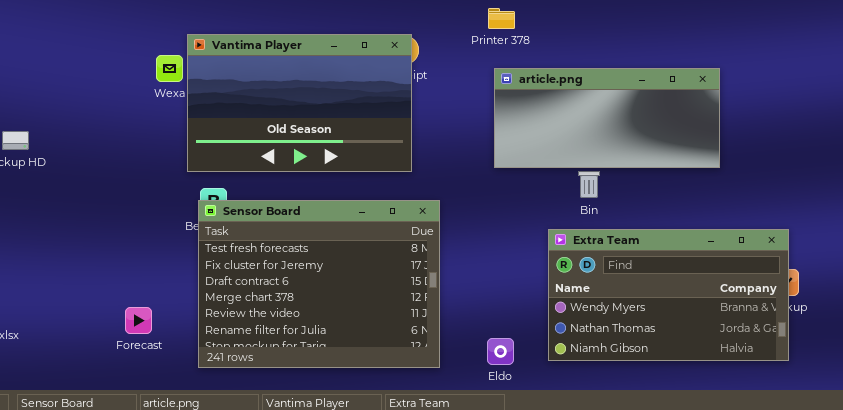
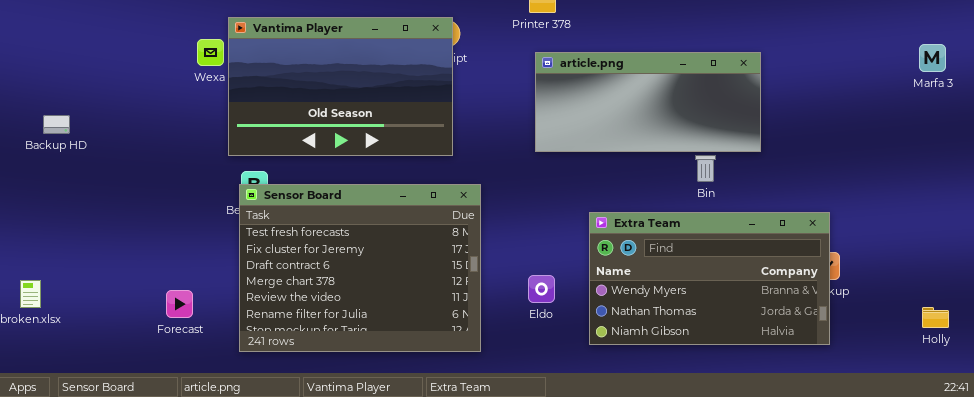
Bin: [578,171,600,198] -> [695,155,716,182], moved
Eldo: [487,338,514,365] -> [528,275,555,303], moved

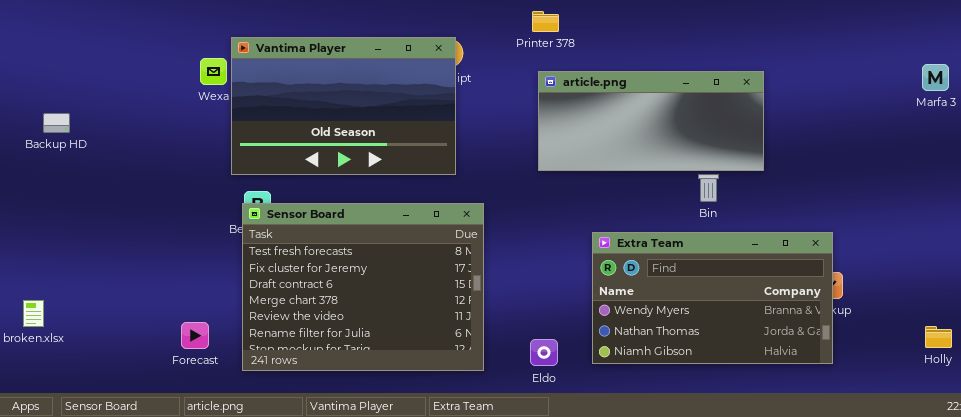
Backup HD: [43,115,70,134] -> [43,113,70,133], moved
Eldo: [528,275,555,303] -> [530,339,558,366], moved
Forecast: [166,290,193,318] -> [181,322,209,349], moved

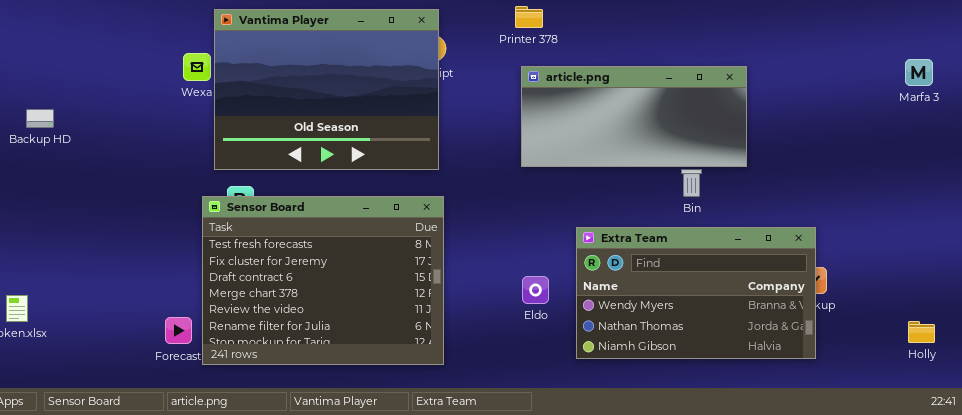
Vantima Player: [231,37,456,175] -> [214,9,439,170], resized
Sensor Board: [242,203,484,371] -> [202,196,444,365], moved
Eldo: [530,339,558,366] -> [522,276,549,304], moved

